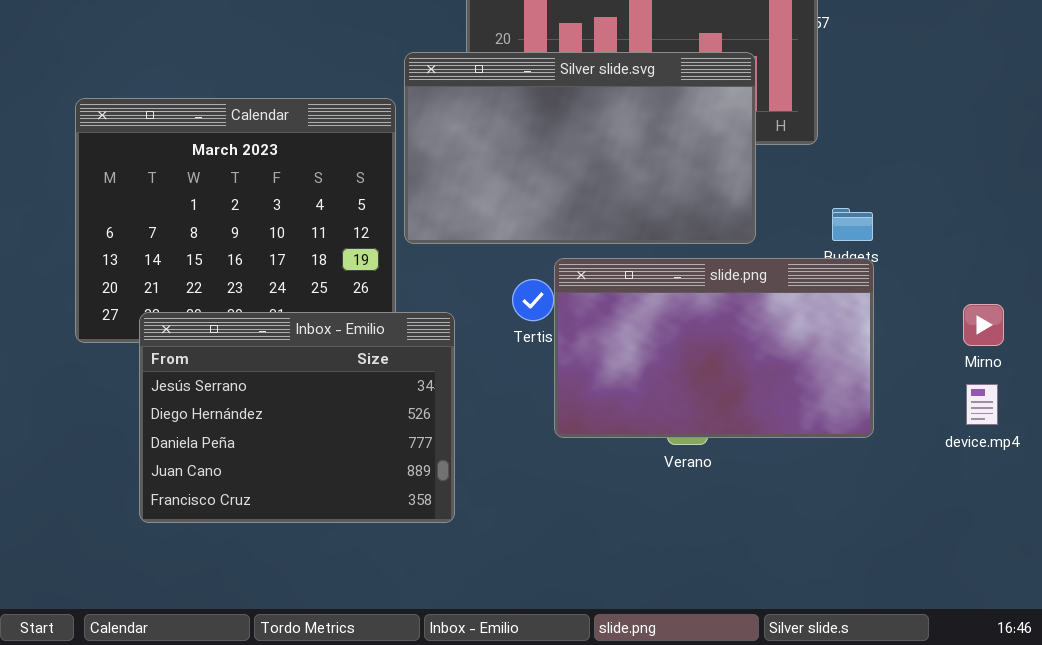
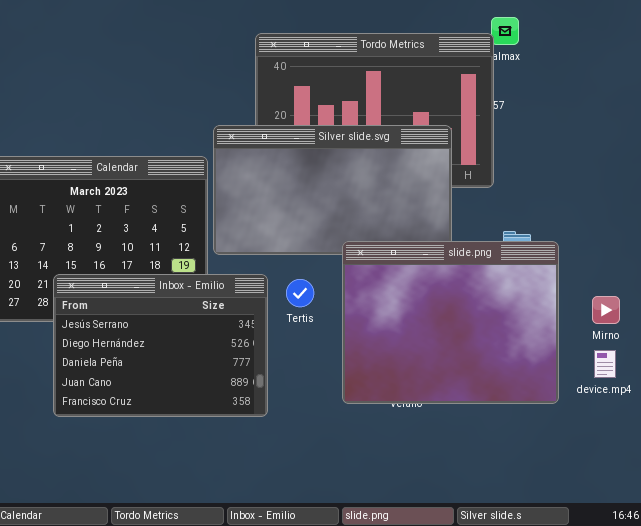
slide.png: [554,258,874,438] -> [342,241,559,404], moved, resized
Inbox - Emilio: [139,312,455,523] -> [53,274,268,417], moved

